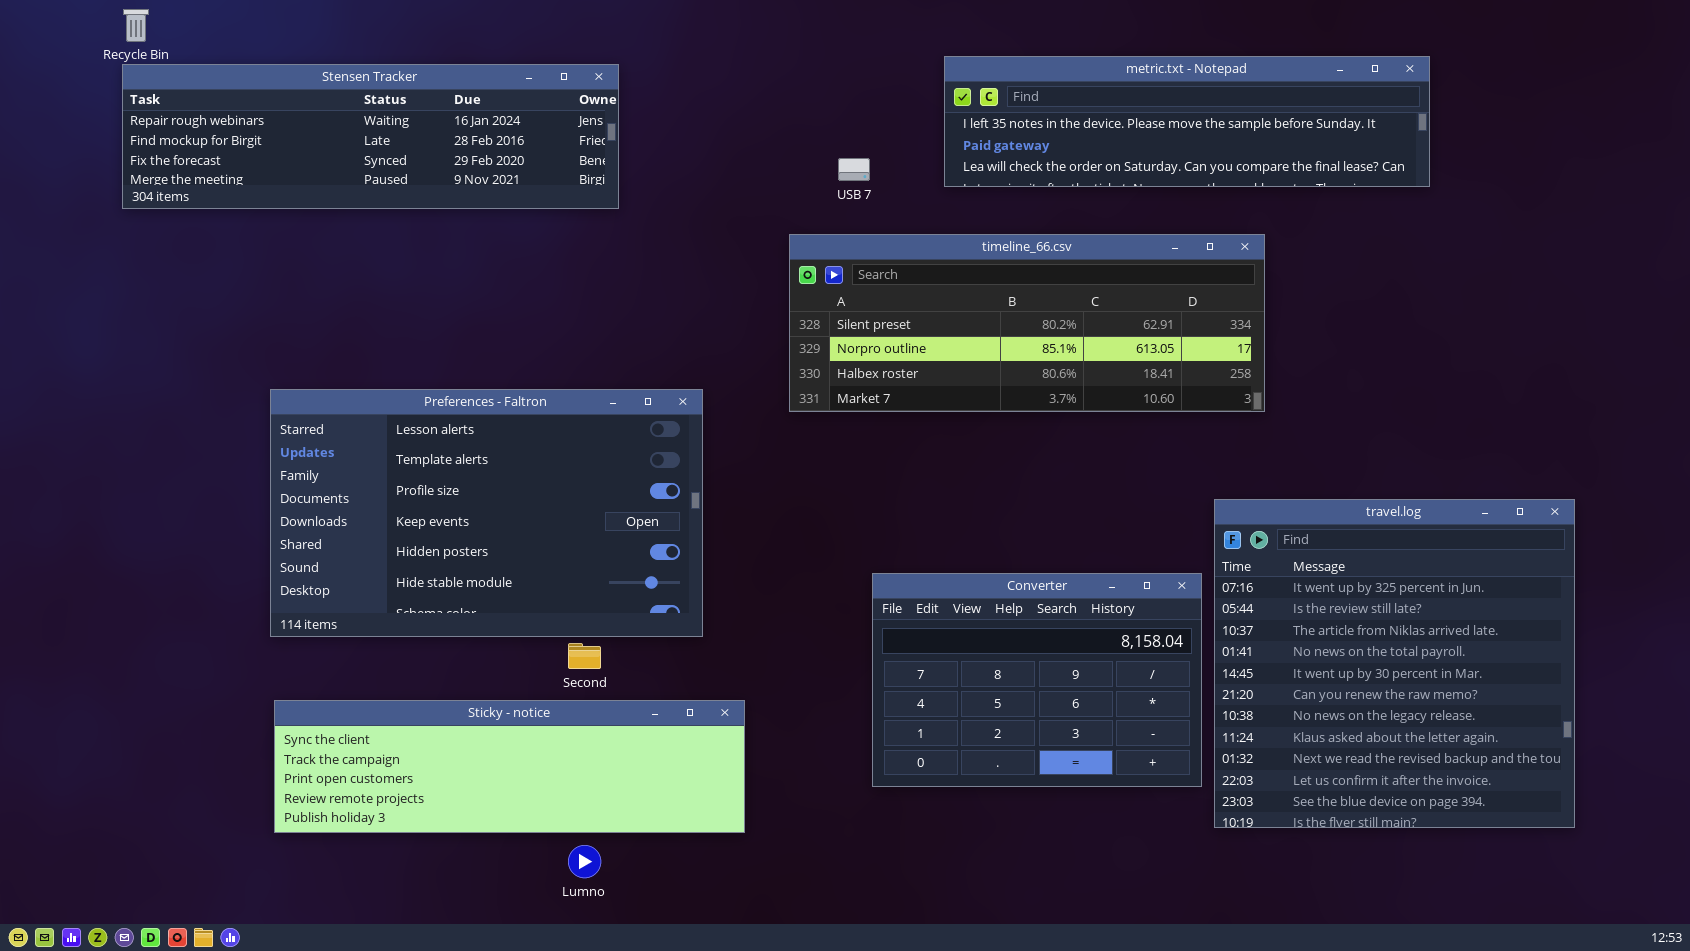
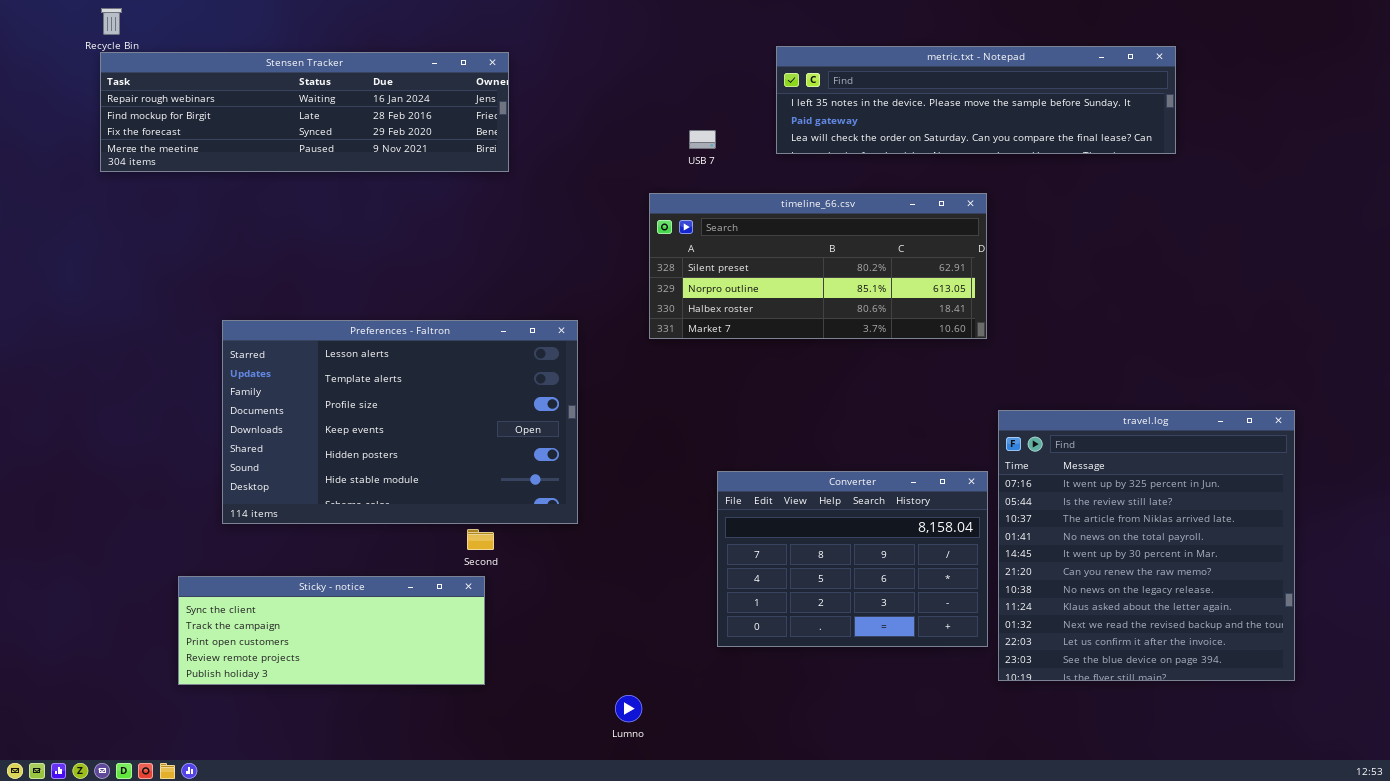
timeline_66.csv: [789,234,1265,412] -> [649,193,987,339], resized
Sticky - notice: [274,700,745,833] -> [178,576,485,685], moved, resized
Lumno: [568,845,601,878] -> [615,695,642,722], moved

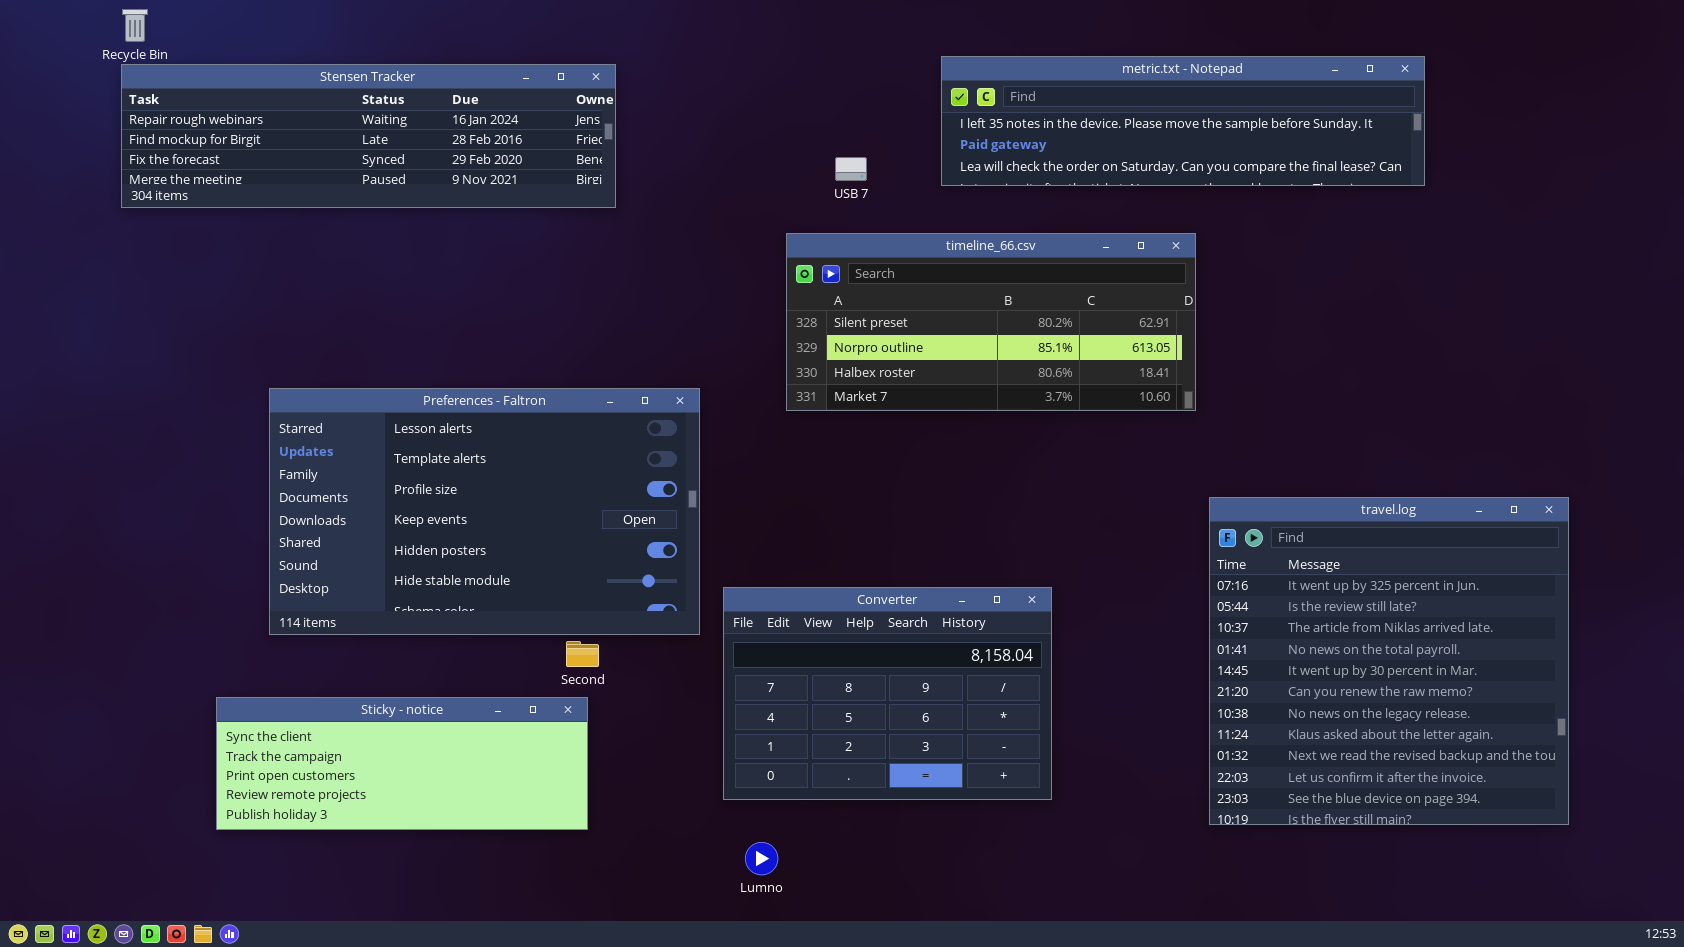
Converter: [717,471,988,647] -> [723,587,1052,800], moved

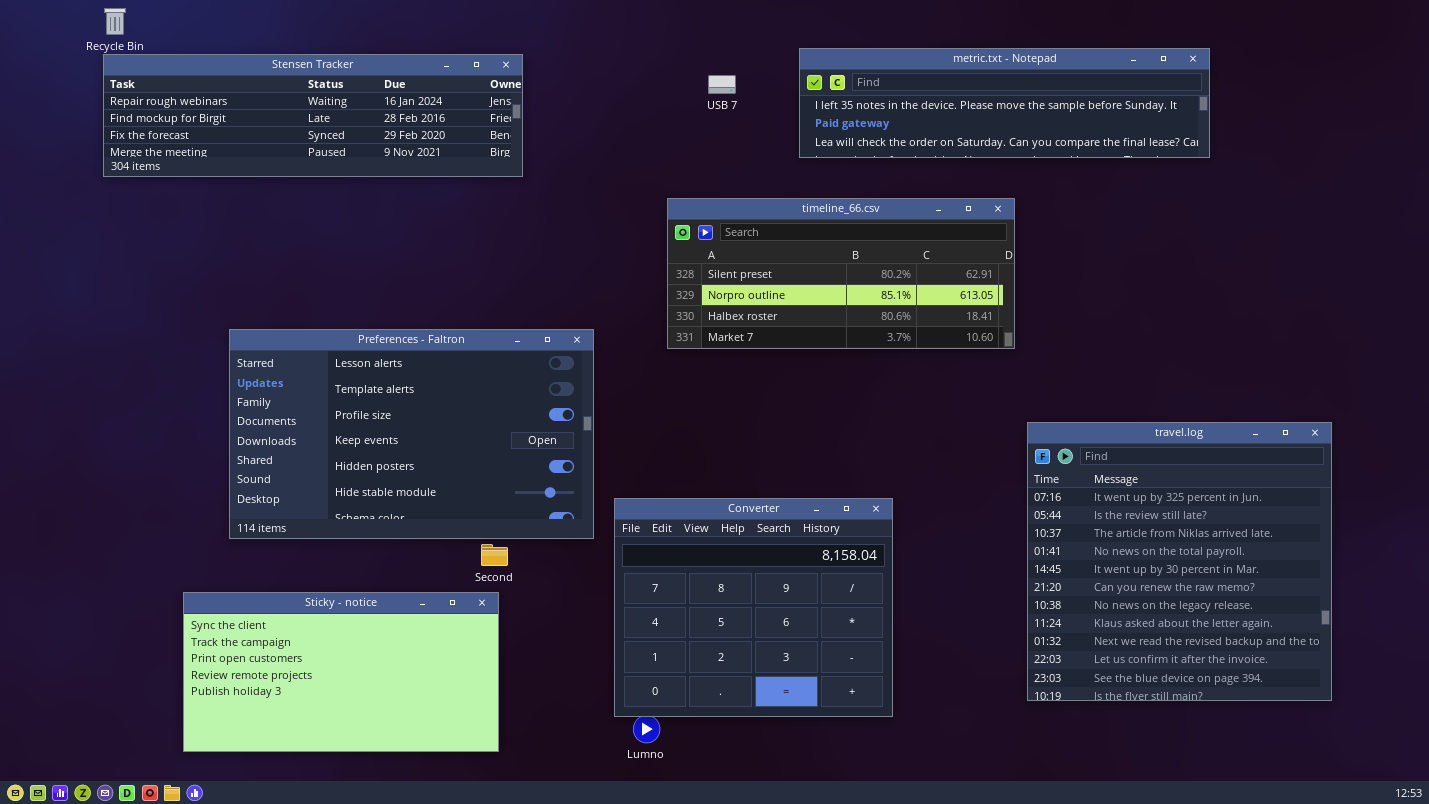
USB 7: [835,157,867,181] -> [708,75,736,94], moved
Converter: [723,587,1052,800] -> [614,498,893,717], resized
Sticky - notice: [216,697,588,830] -> [183,592,499,752], resized

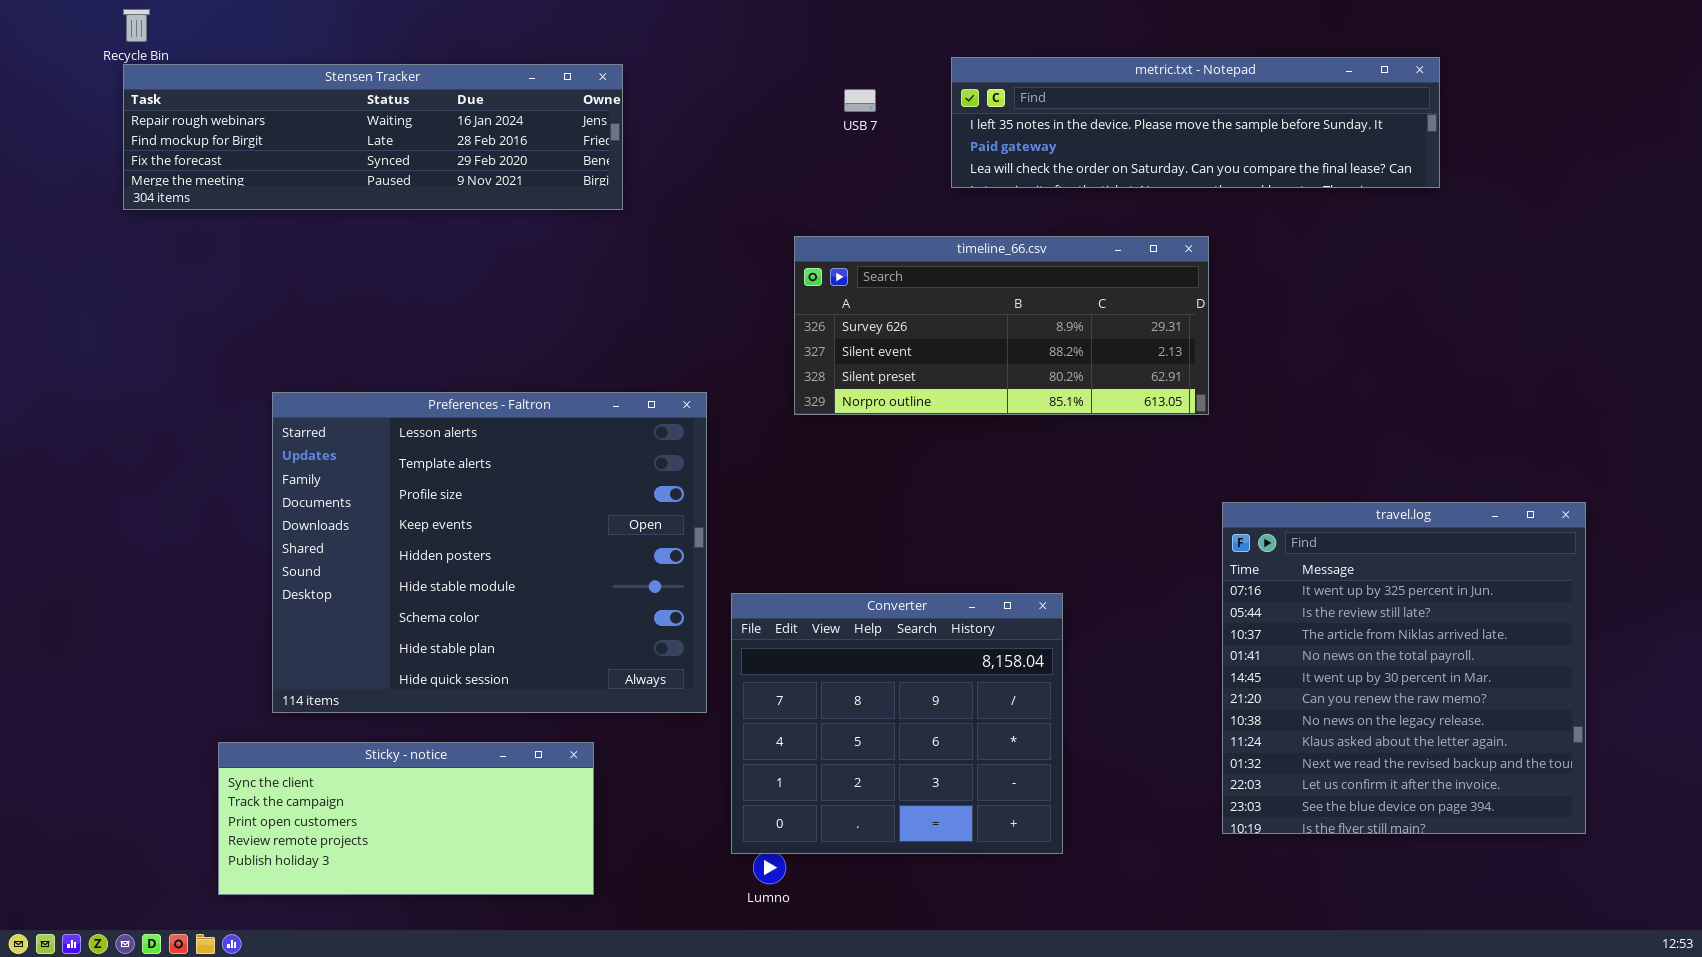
timeline_66.csv: [667,198,1015,349] -> [794,236,1209,415], scrolled up 2 rows
Preferences - Faltron: [229,329,594,539] -> [272,392,707,713], resized
Sticky - notice: [183,592,499,752] -> [218,742,594,895], resized

